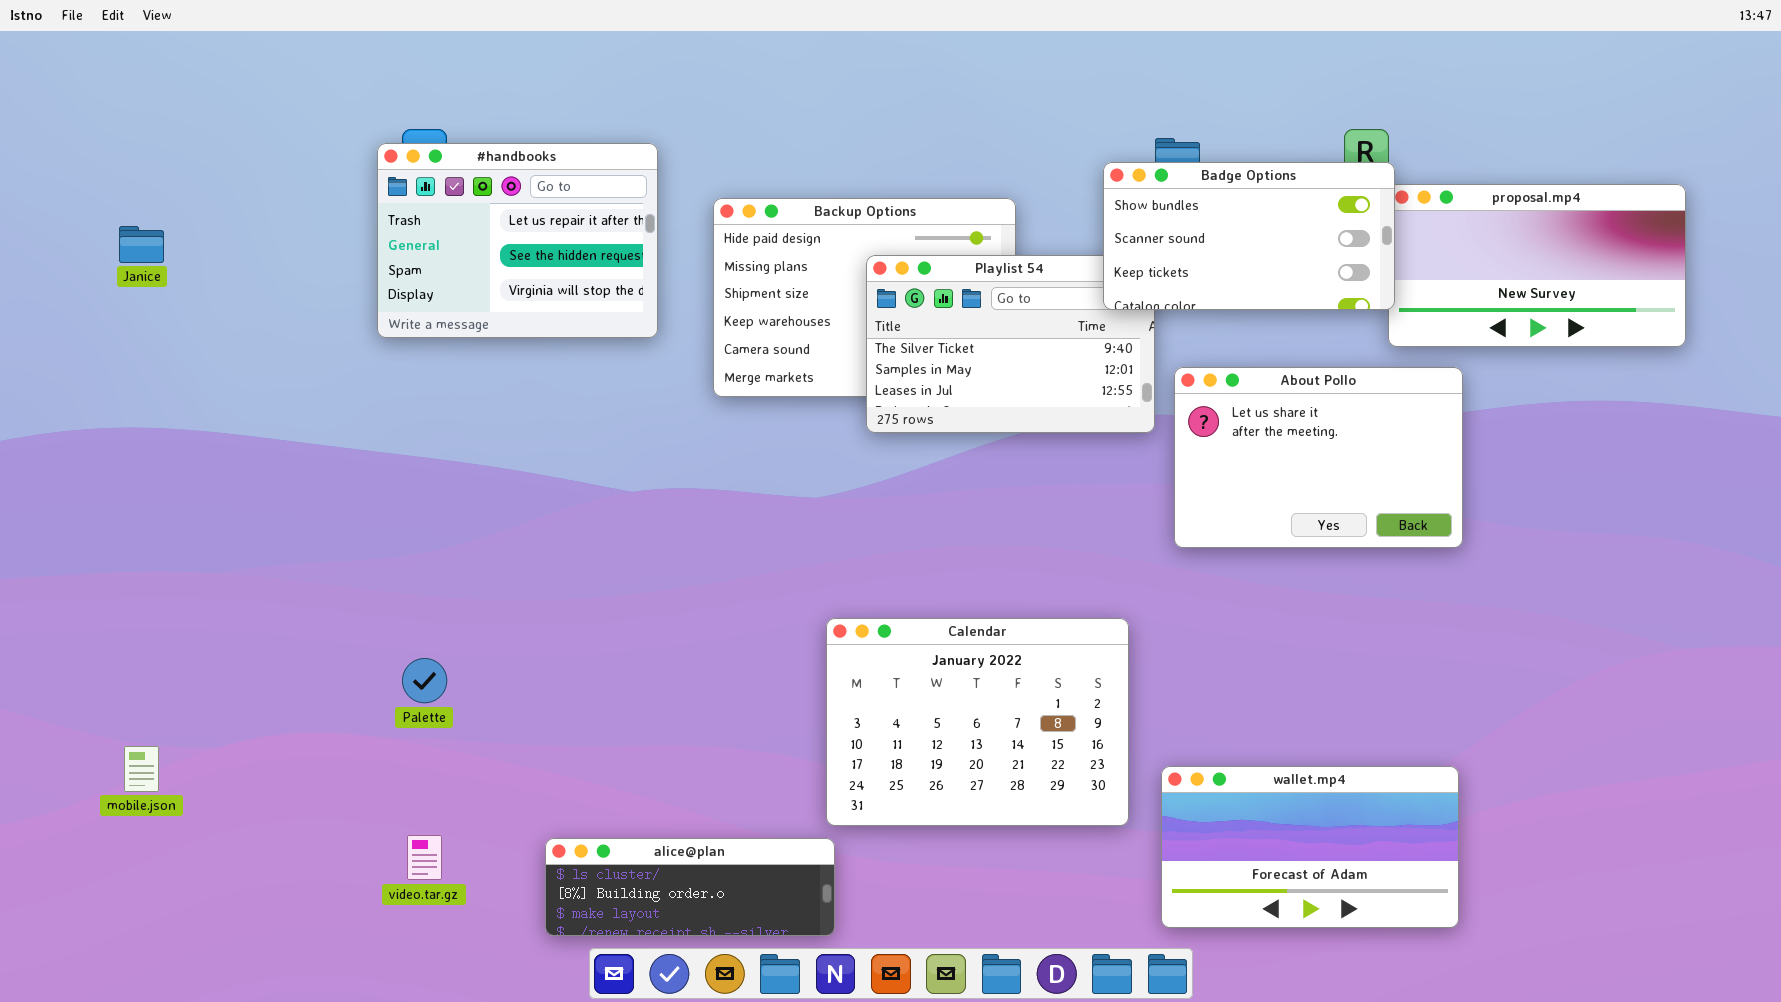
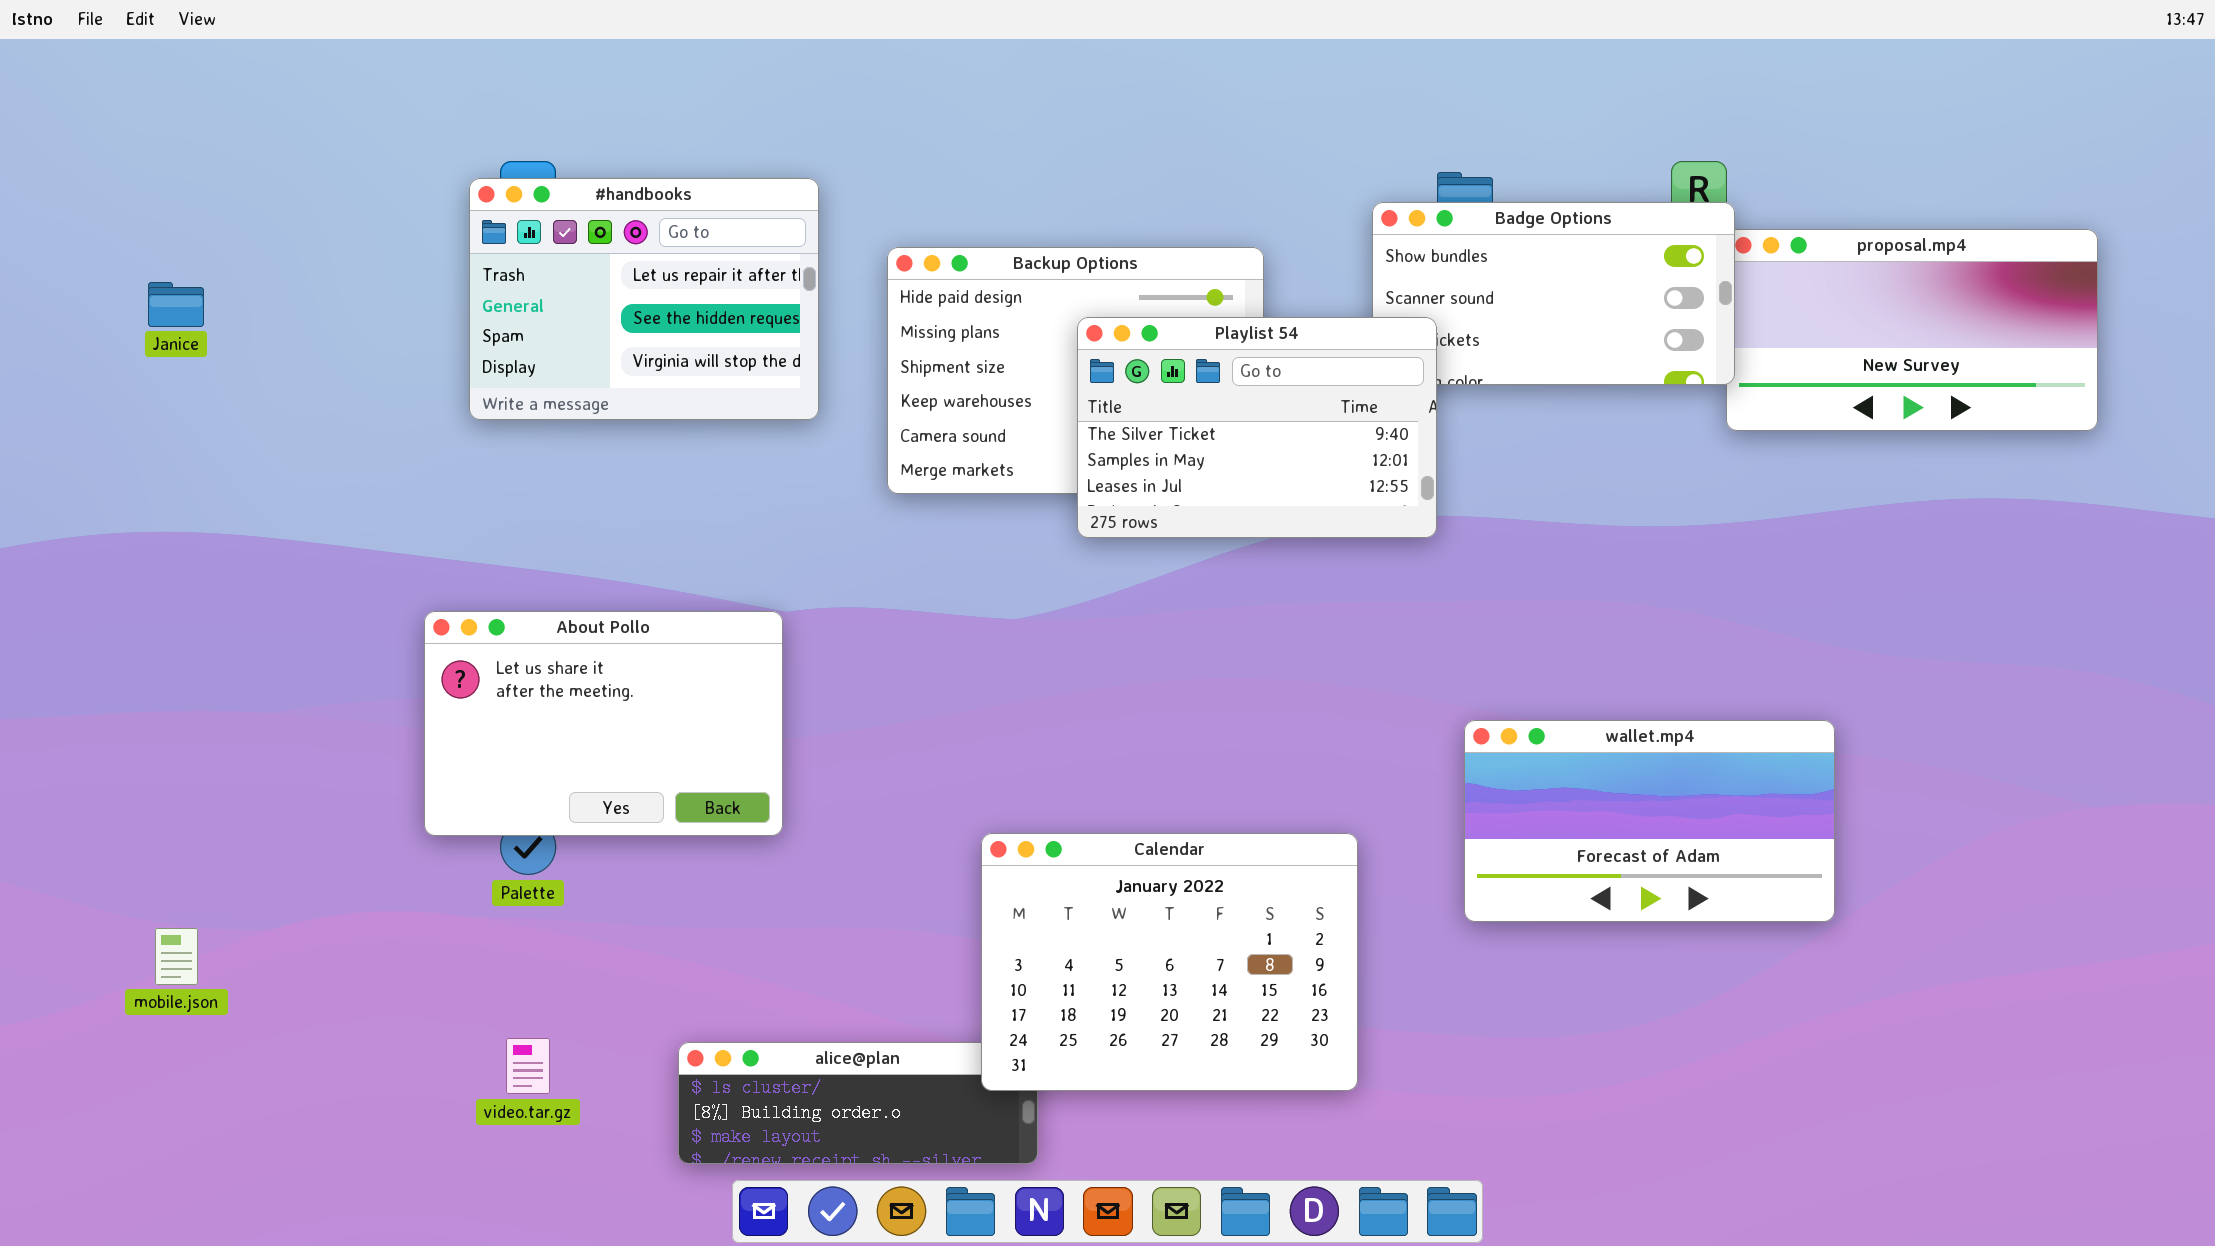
Playlist 54: [866,255,1155,433] -> [1077,317,1437,538], raised
About Pollo: [1174,367,1463,548] -> [424,611,783,836], moved
Calendar: [826,618,1129,826] -> [981,833,1358,1091], moved
wallet.mp4: [1161,766,1459,928] -> [1464,720,1835,922], moved

